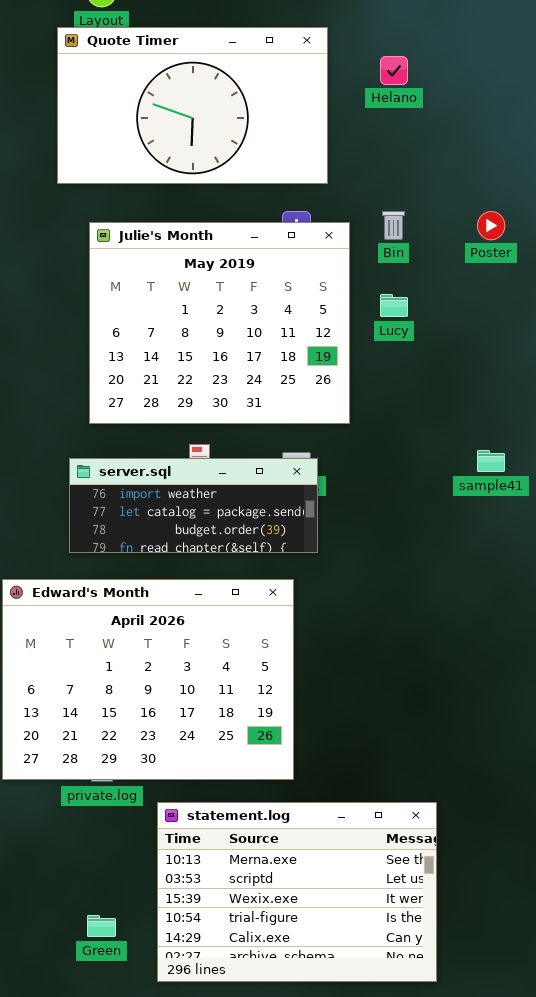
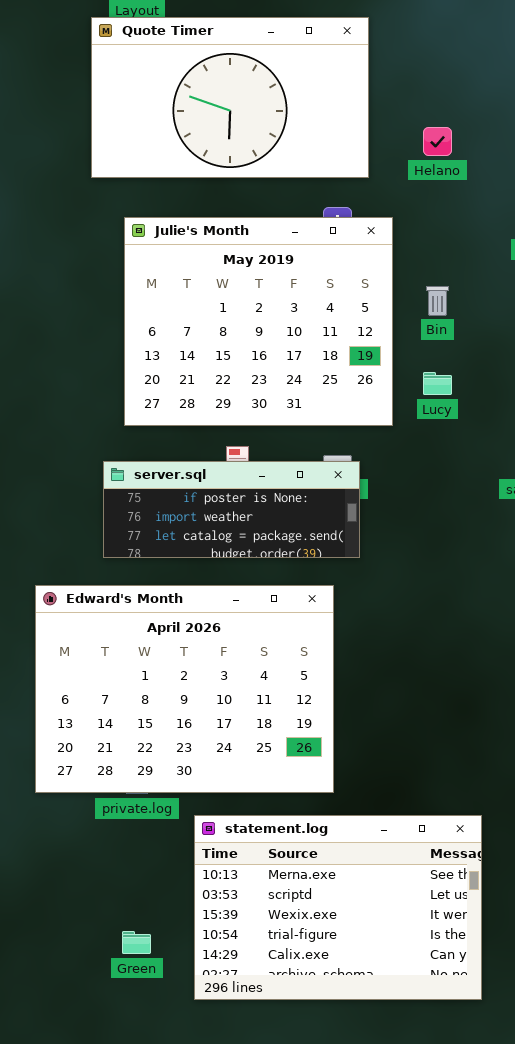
Helano: [380,56,408,85] -> [423,127,452,156], moved
Bin: [382,211,405,240] -> [426,286,449,316], moved
Lucy: [380,294,408,317] -> [423,372,452,395], moved
server.sql: [69,458,318,553] -> [103,461,360,558], scrolled up 1 row

